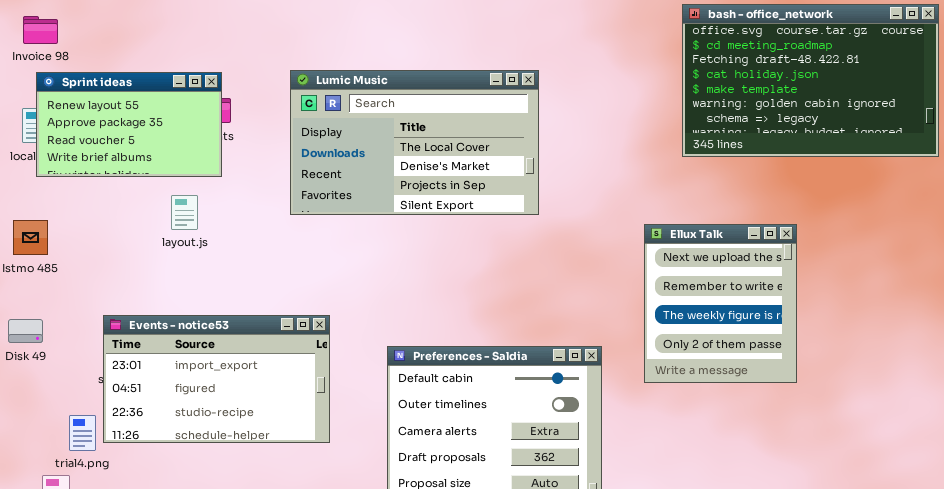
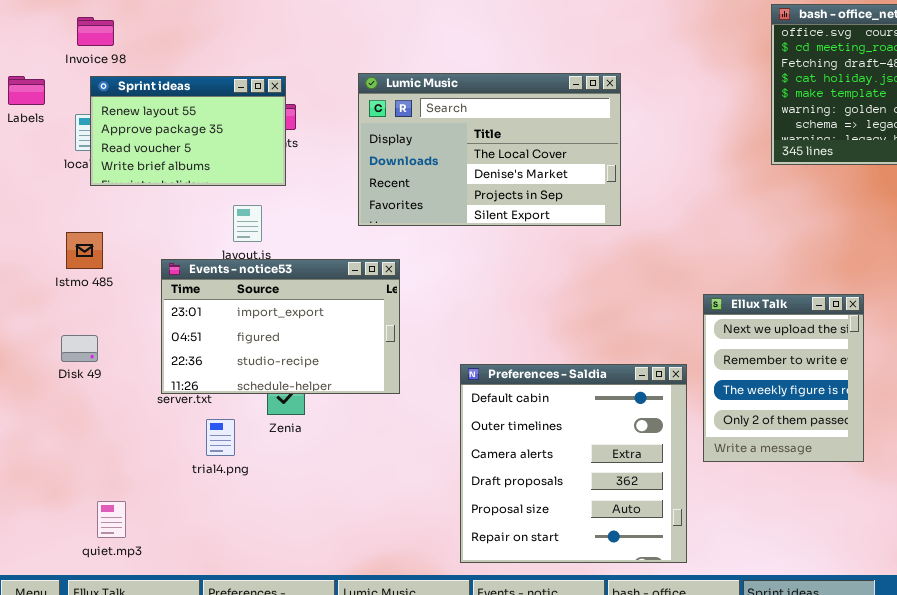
Ellux Talk: [644,224,797,383] -> [703,294,864,462], moved
Events - notice53: [103,315,330,443] -> [161,259,400,394], moved
trial4.png: [69,415,96,451] -> [206,419,235,456], moved

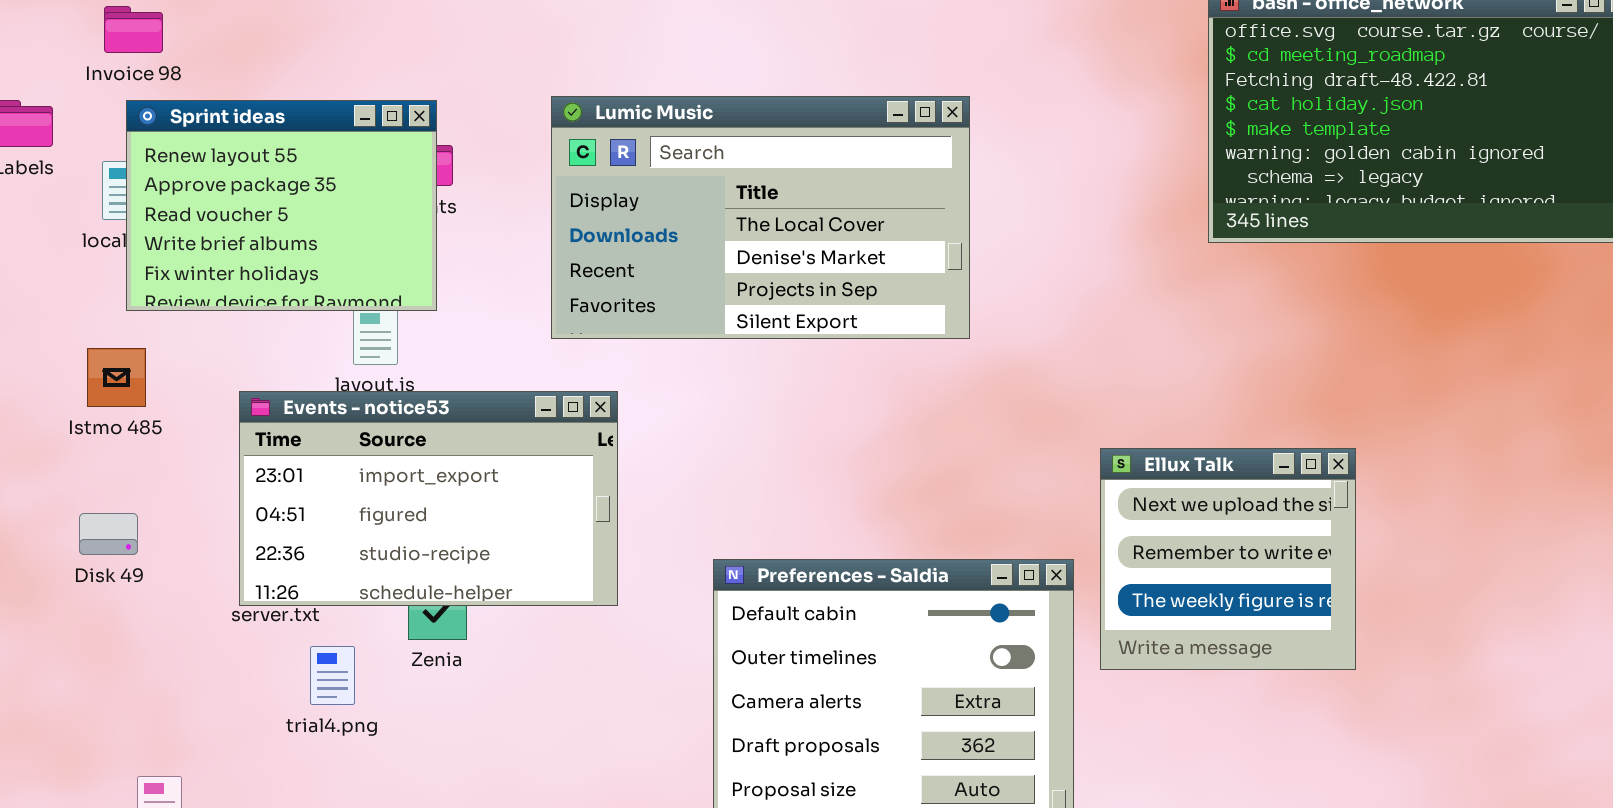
Sprint ideas: [90,76,286,186] -> [126,100,437,311], resized
Ellux Talk: [703,294,864,462] -> [1100,448,1356,670], resized

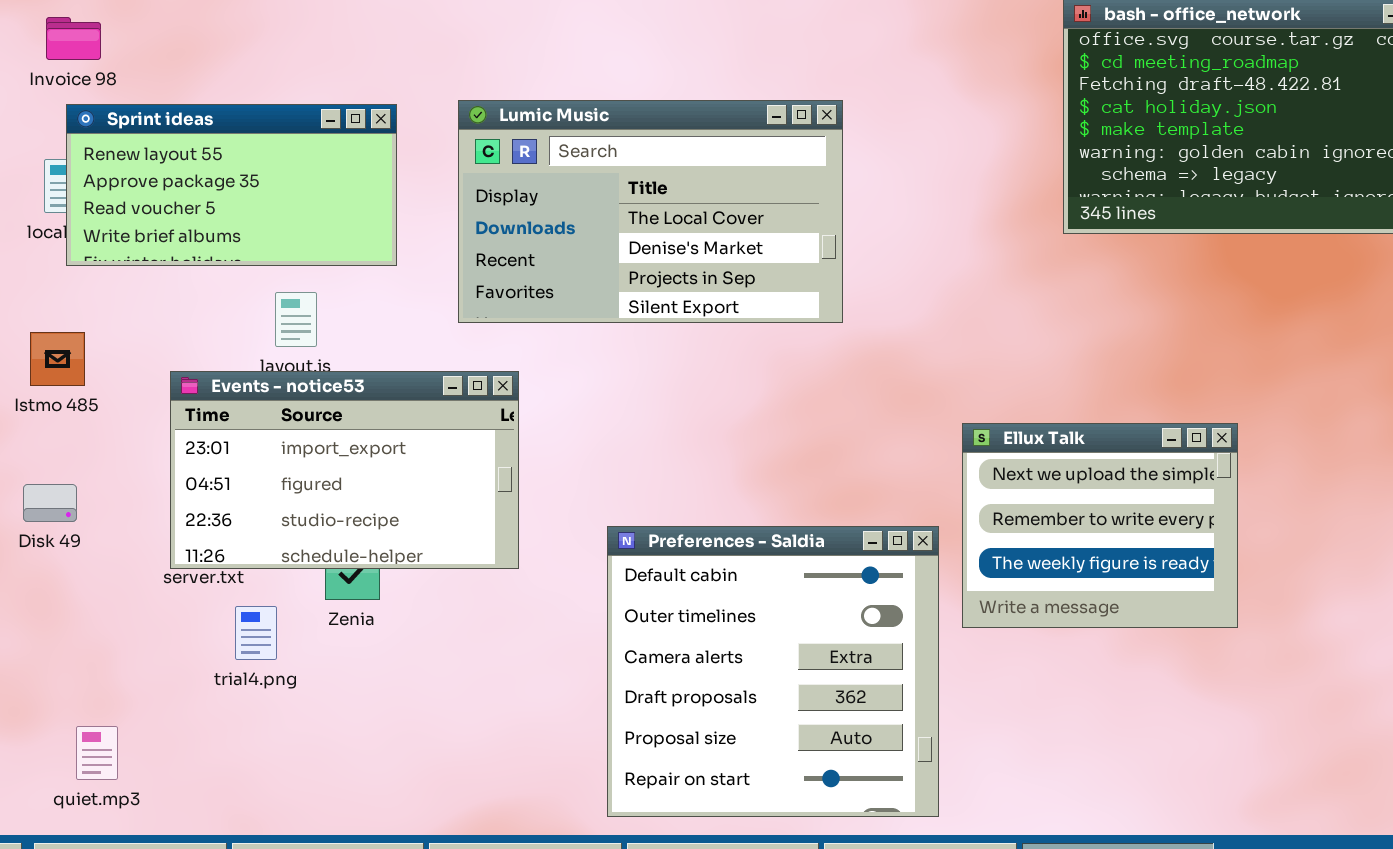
Sprint ideas: [126,100,437,311] -> [66,104,397,266], resized
Ellux Talk: [1100,448,1356,670] -> [962,423,1238,628], resized

